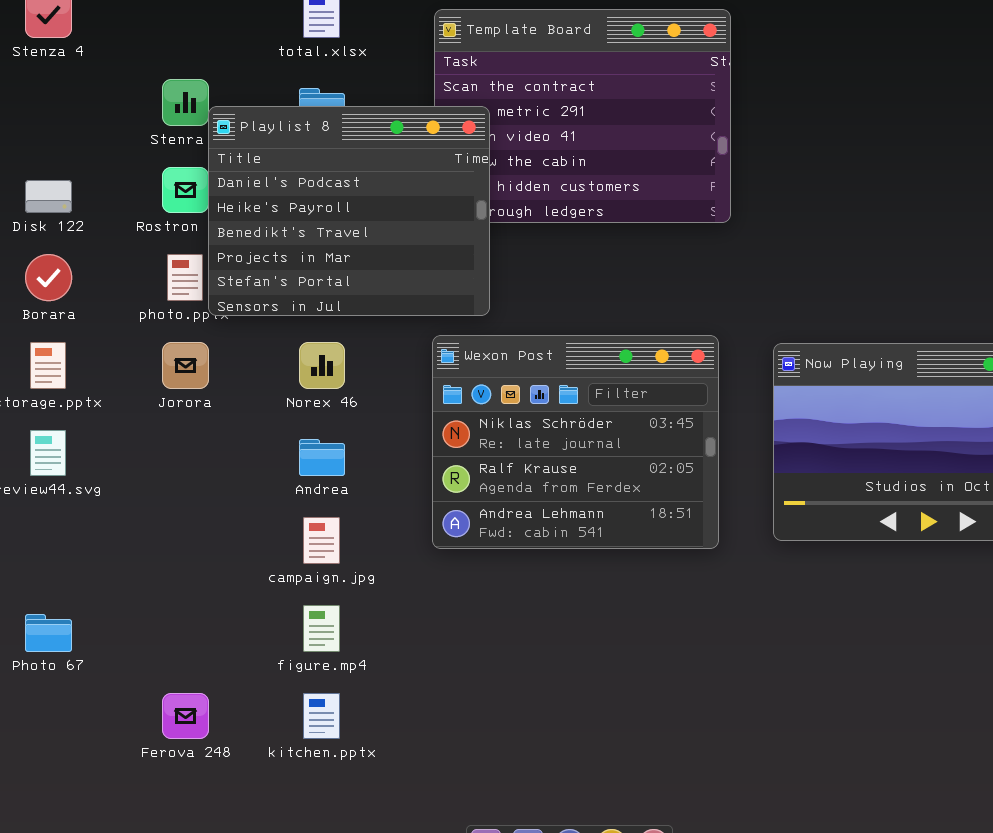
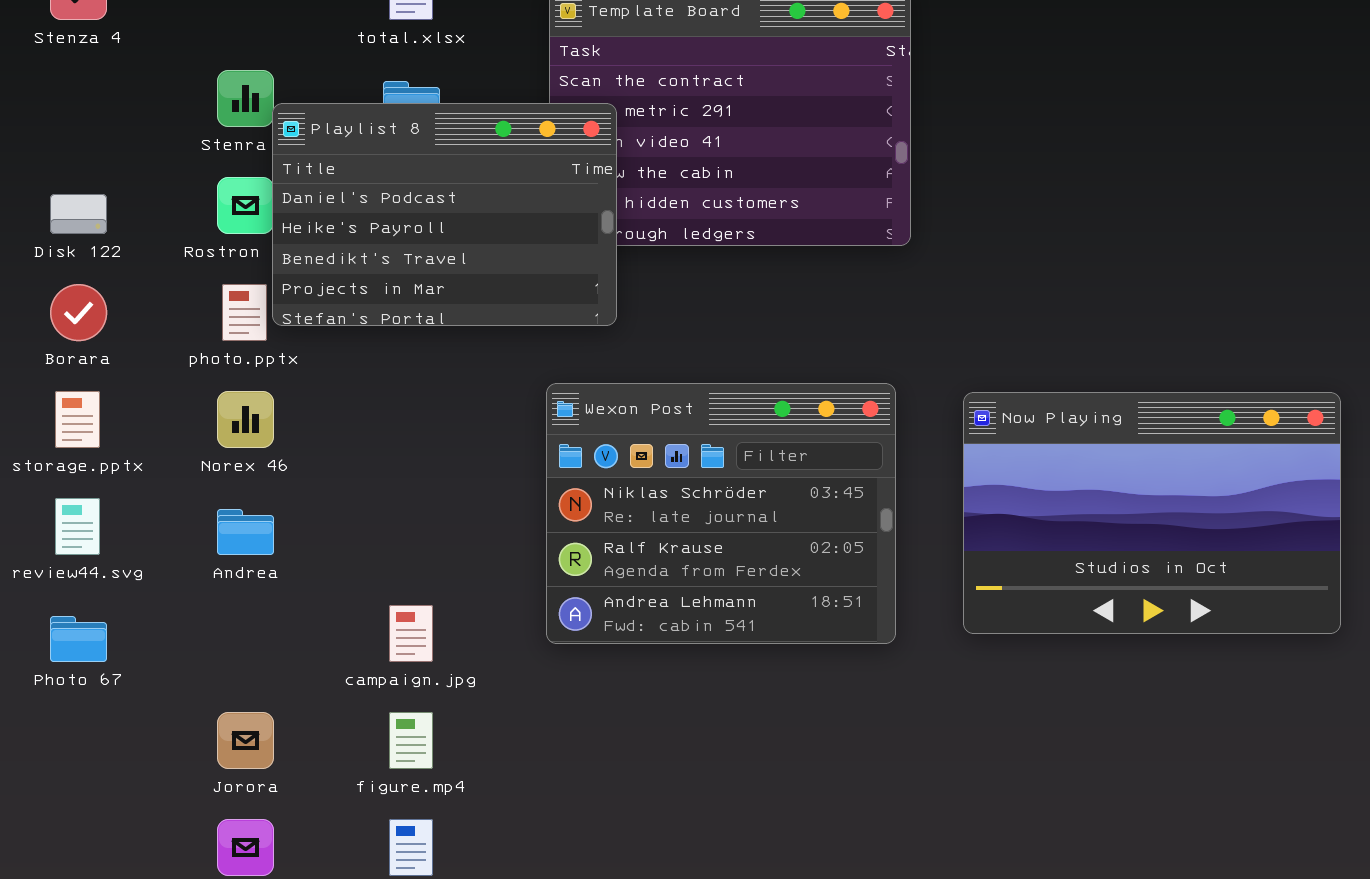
Playlist 8: [208,106,490,316] -> [272,103,617,326], resized
Jorora: [162,342,209,389] -> [217,712,274,769], moved
Norex 46: [299,342,345,389] -> [217,391,274,448], moved
Andrea: [299,439,345,476] -> [217,509,274,555], moved
Photo 67: [25,614,72,652] -> [50,616,107,662], moved

